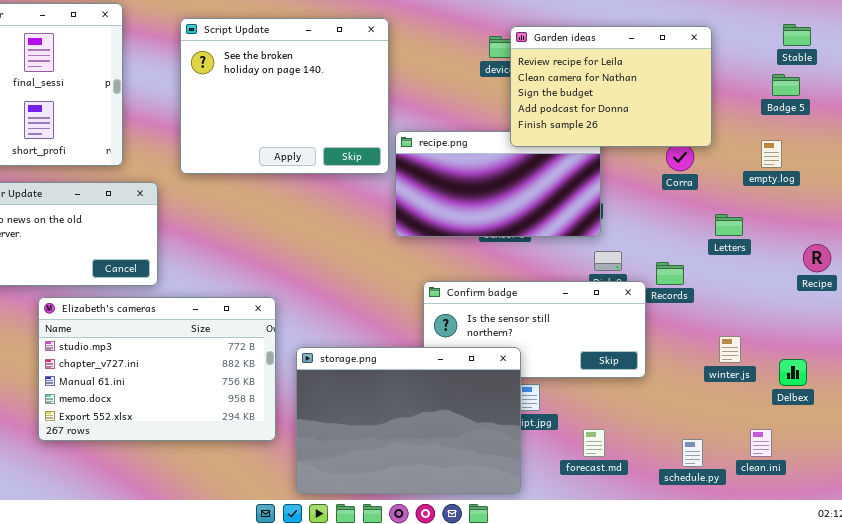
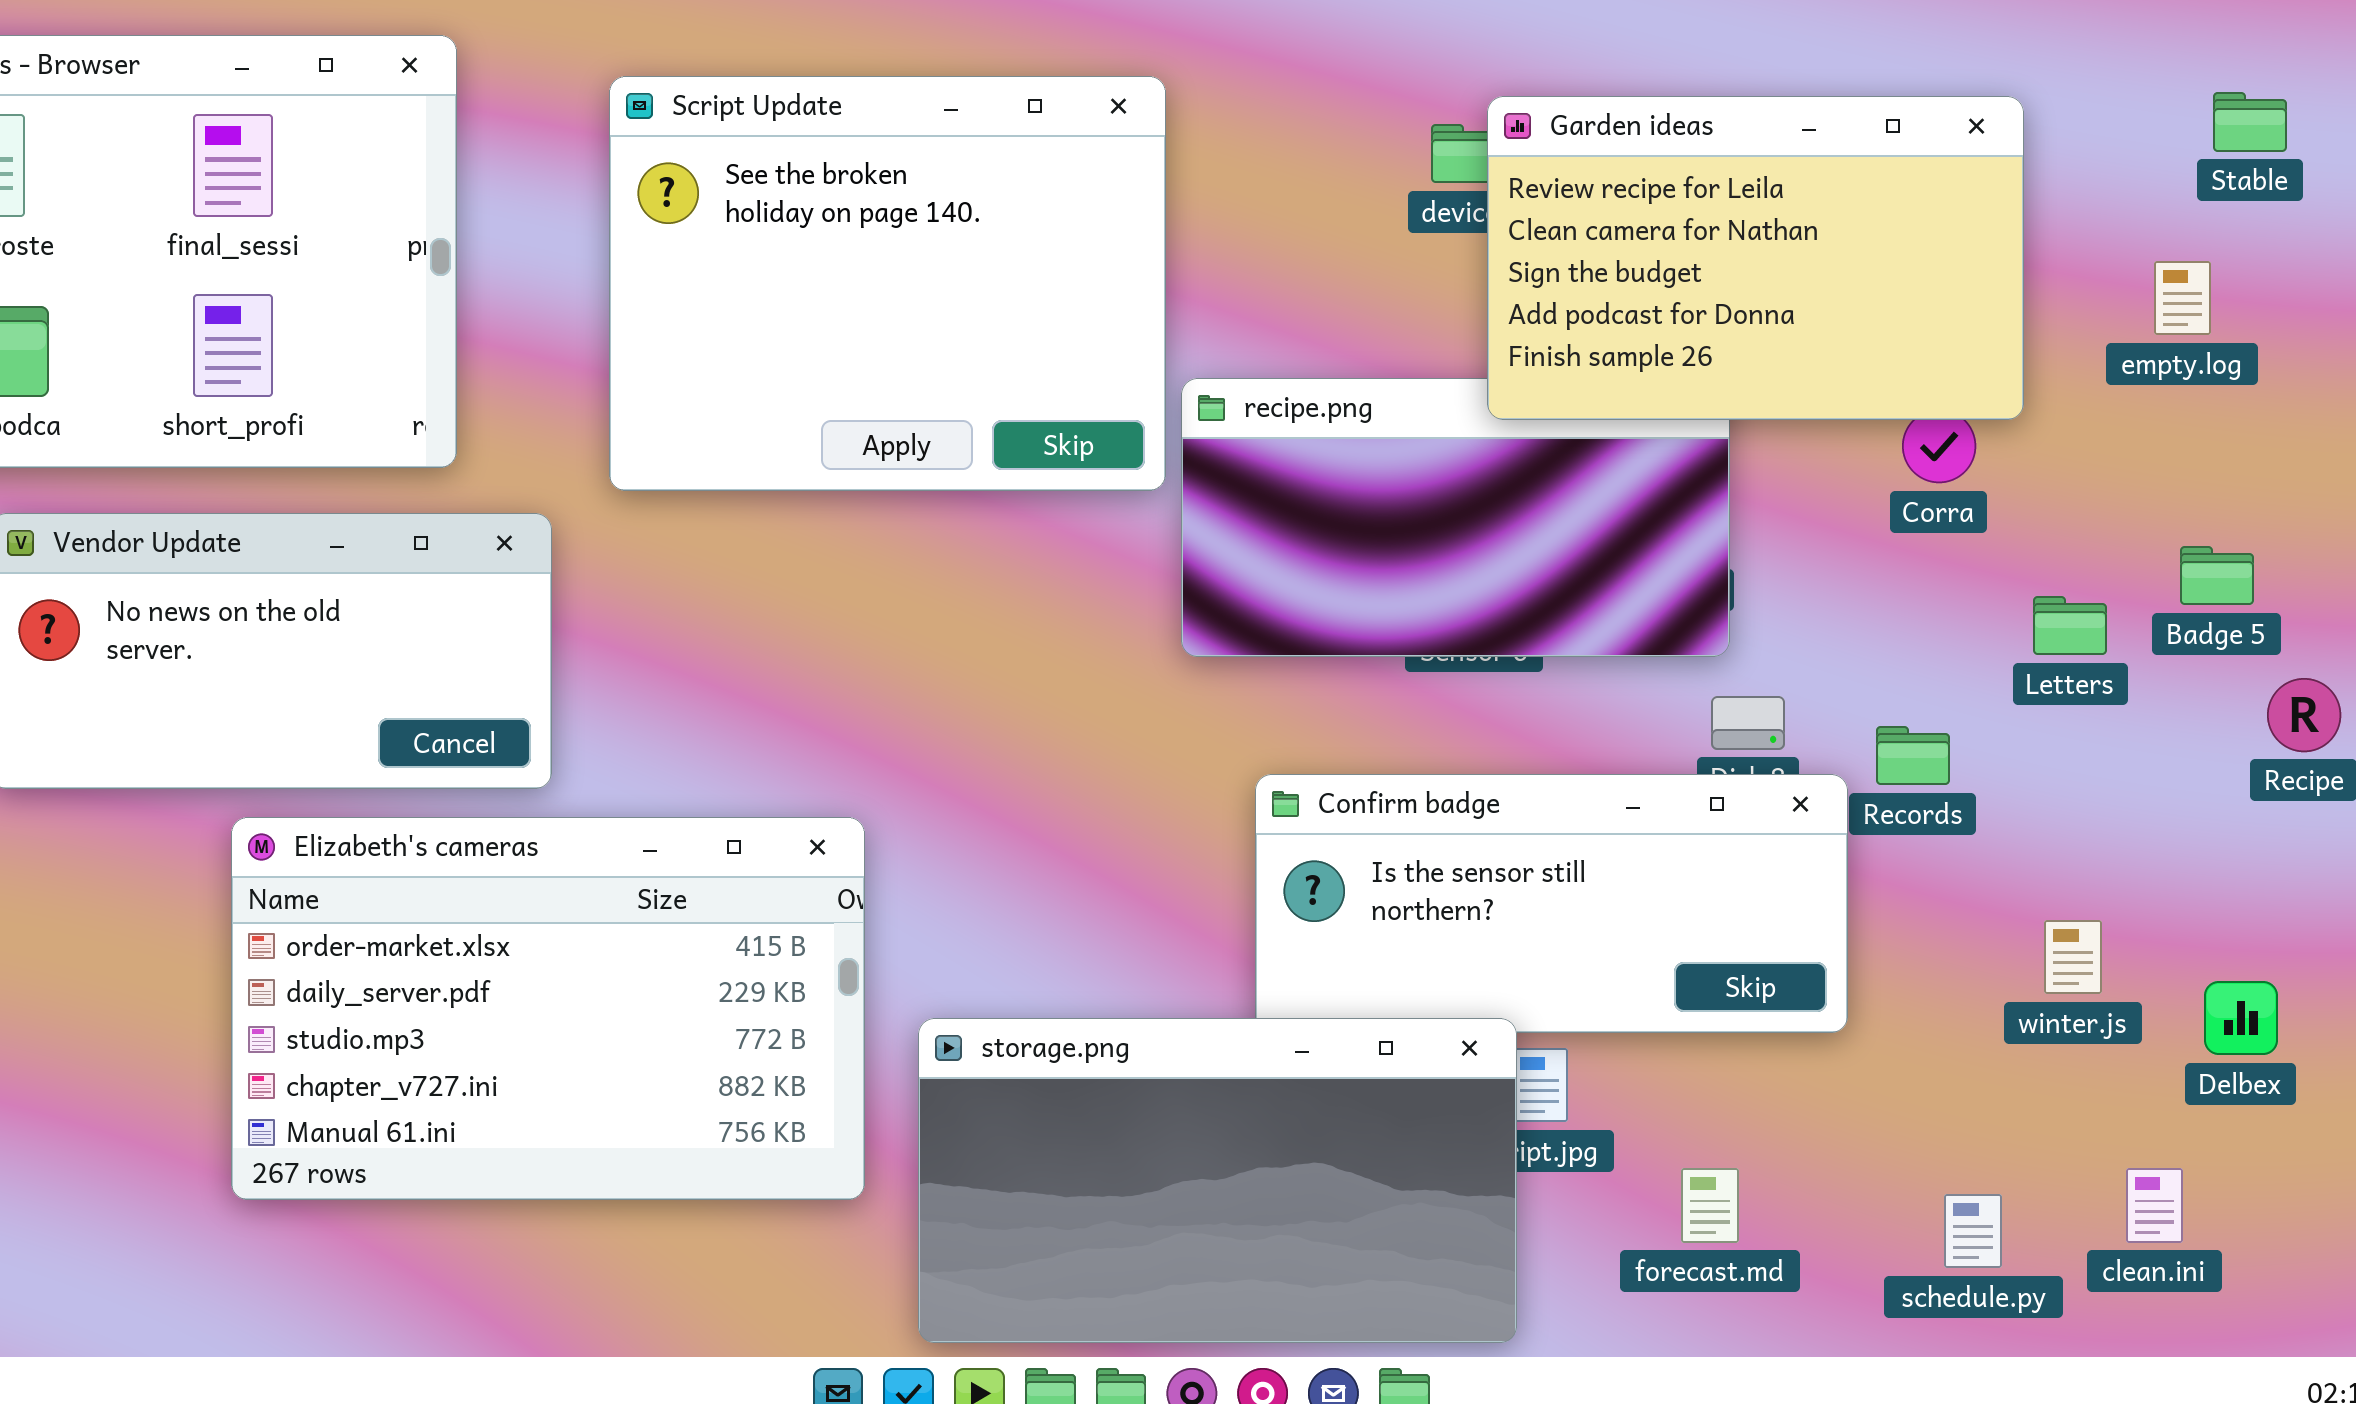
Badge 5: [772,74,800,96] -> [2180,546,2254,605], moved
empty.log: [761,140,782,168] -> [2154,261,2211,335], moved
Elizabeth's cameras: [38,297,276,441] -> [231,817,865,1200], scrolled up 2 rows
storage.png: [296,347,521,494] -> [918,1018,1517,1343], resized

